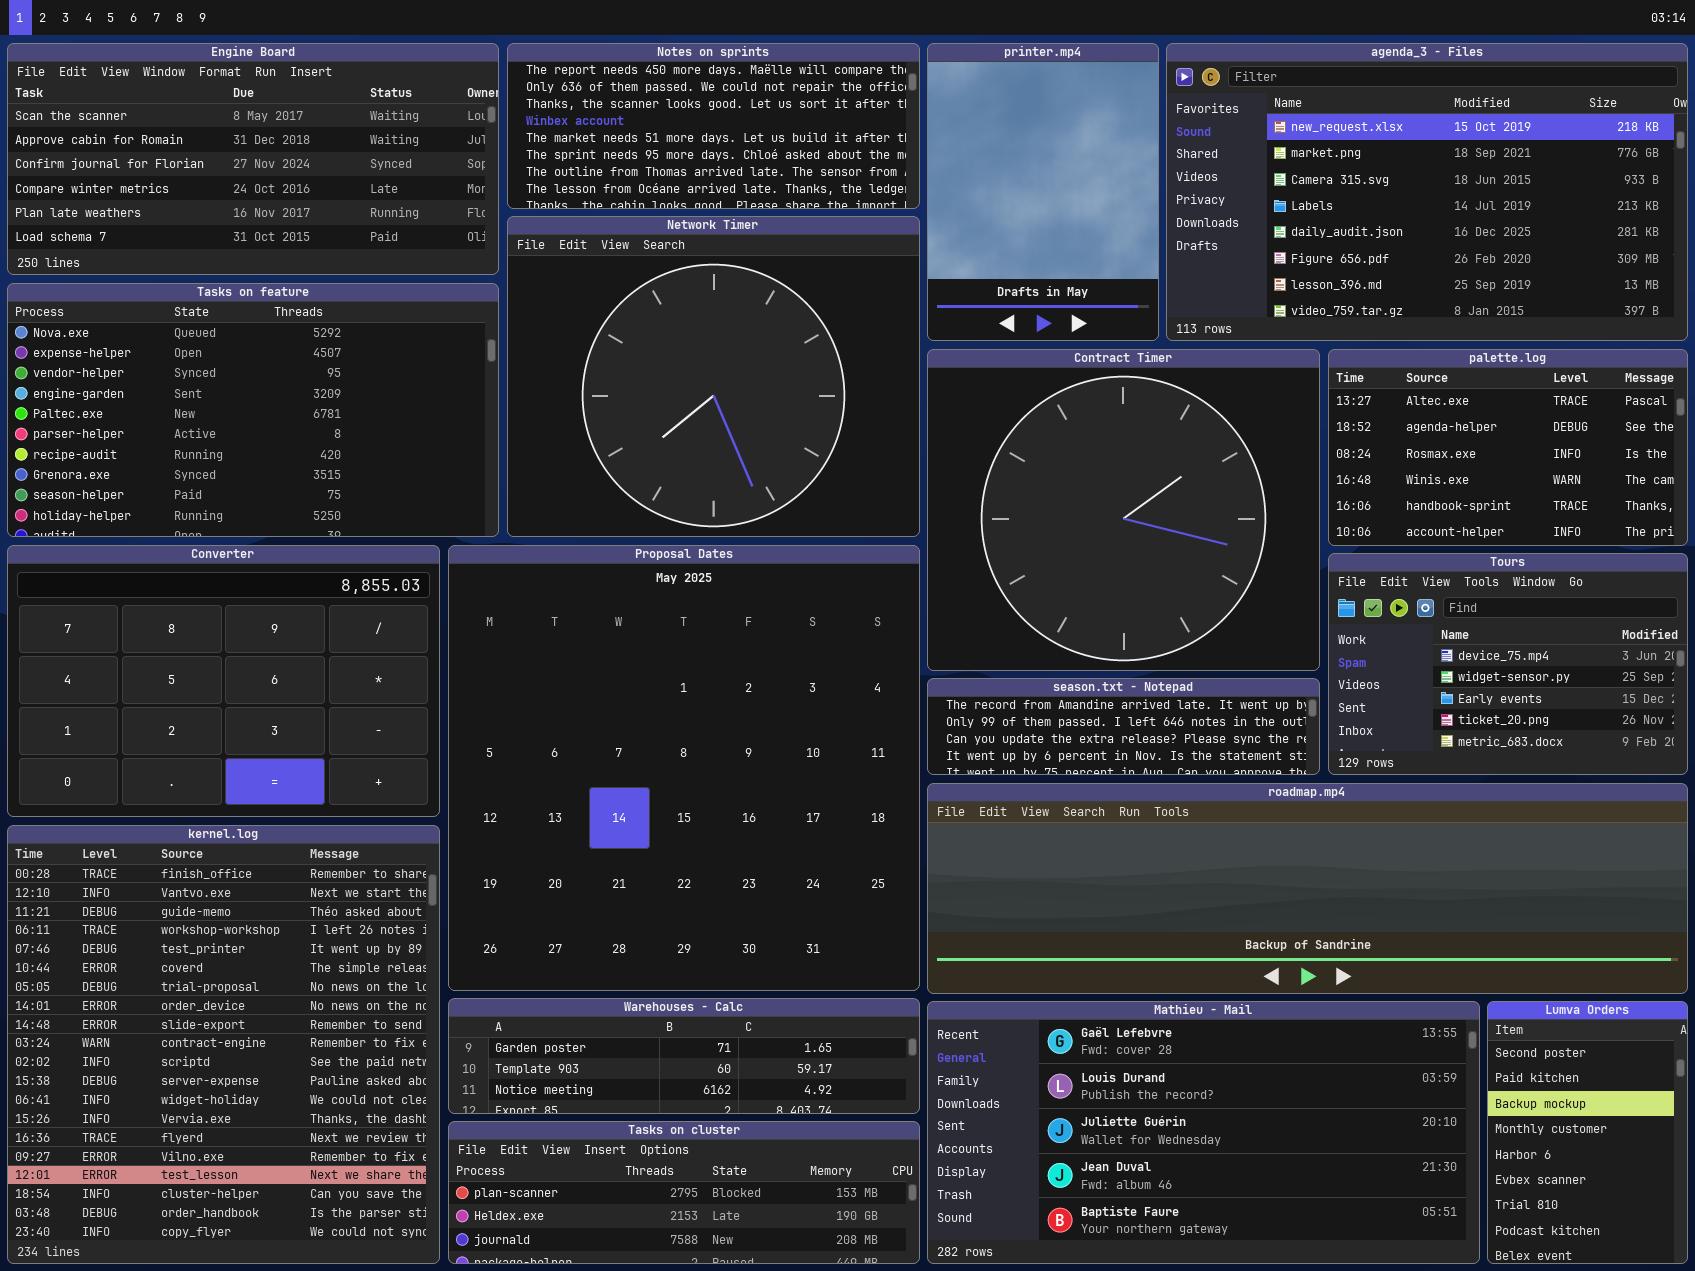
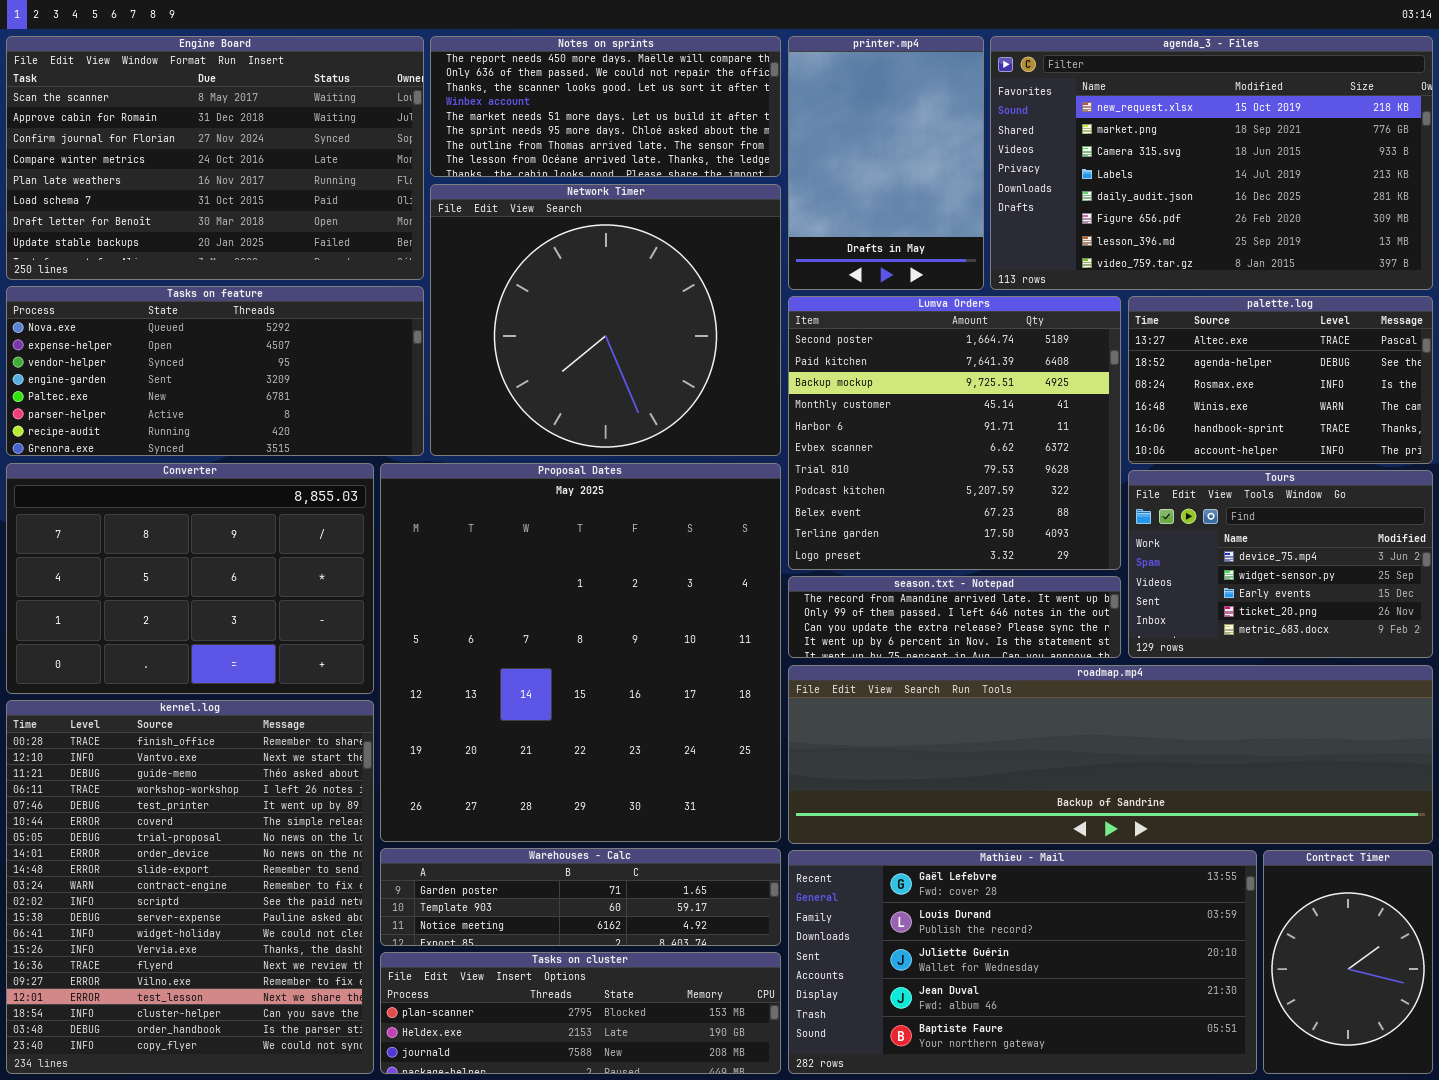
Engine Board: [7,43,499,275] -> [6,36,424,280], resized
Tasks on feature: [7,283,499,537] -> [6,286,424,456], resized
Contract Timer: [927,349,1320,671] -> [1263,850,1433,1074], moved, resized
Lumva Orders: [1487,1001,1688,1264] -> [788,296,1121,570], moved, resized

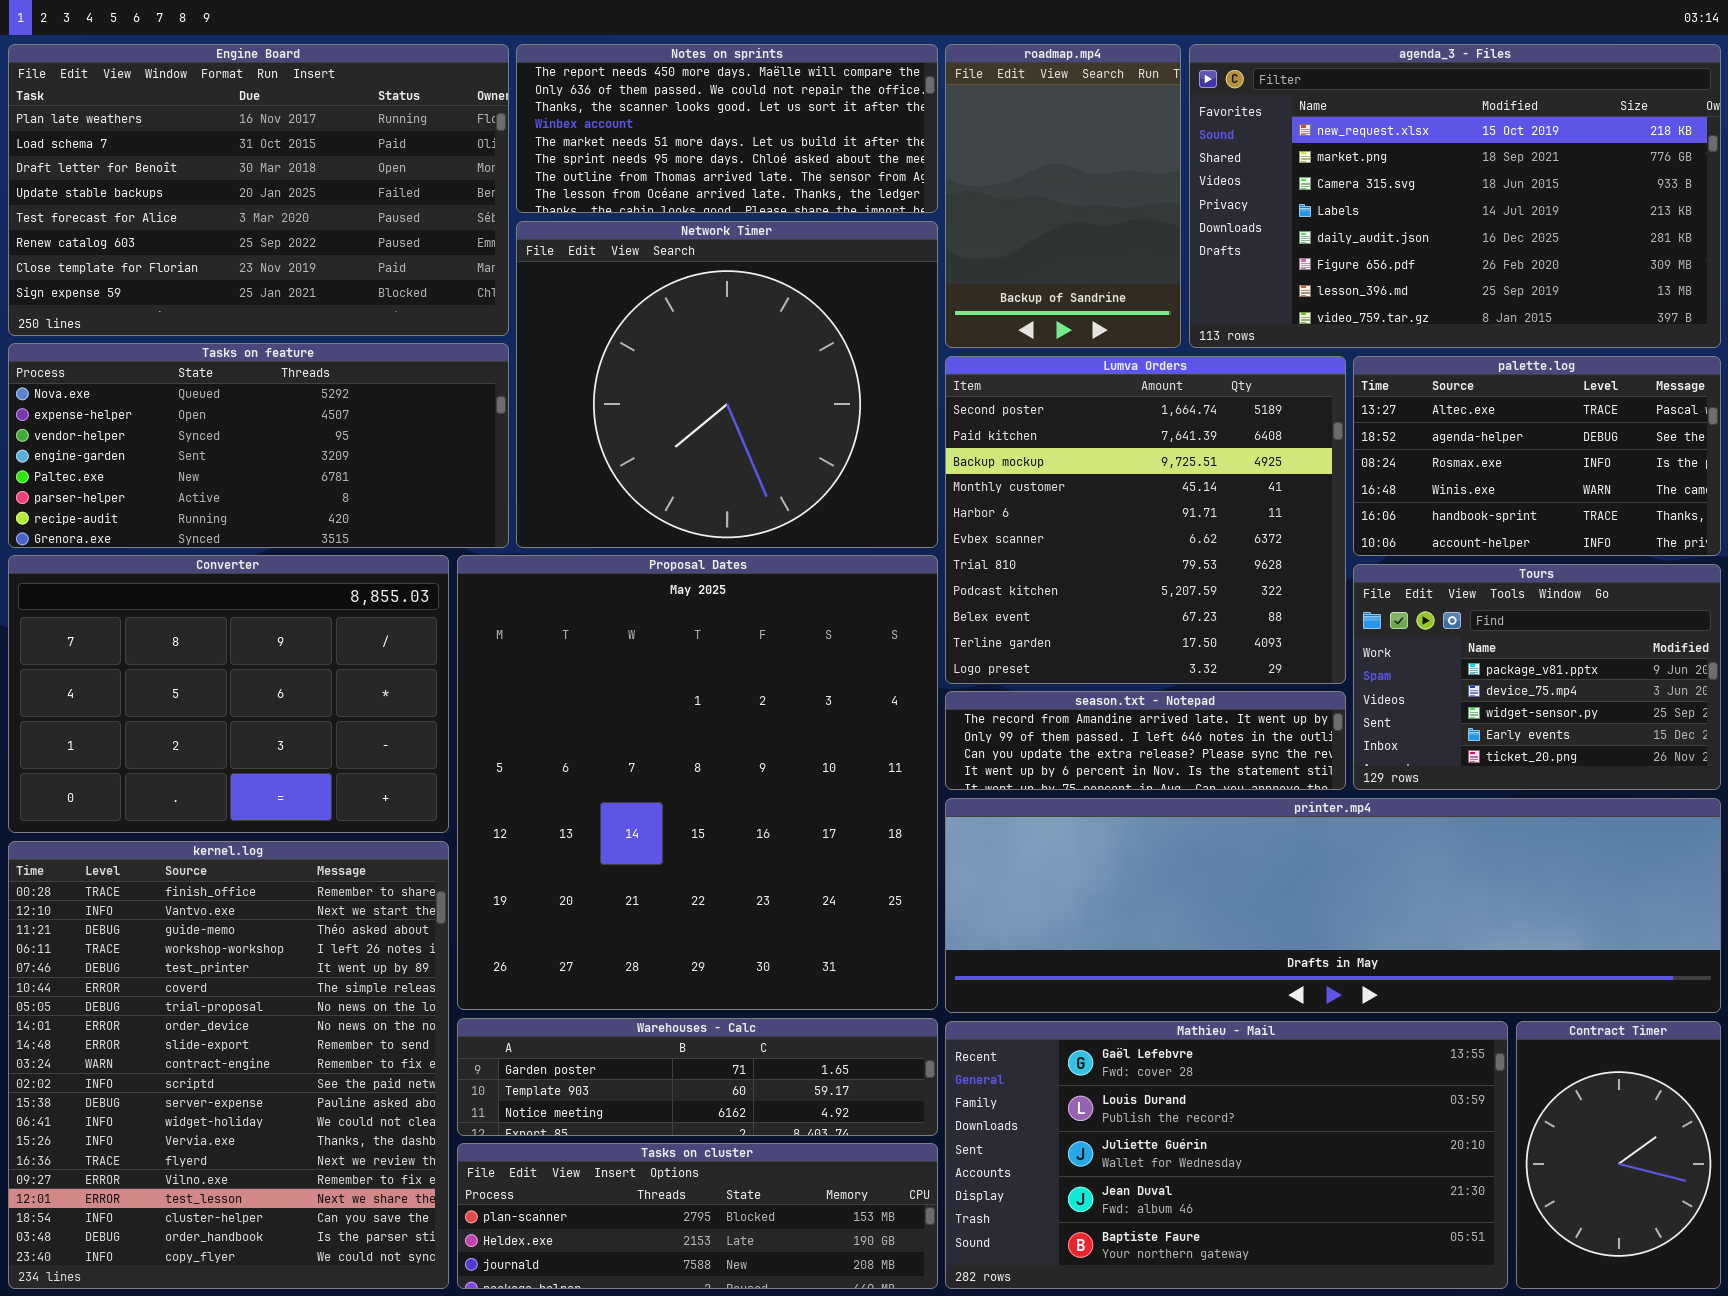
Engine Board: [6,36,424,280] -> [8,44,509,336], scrolled down 4 rows
printer.mp4: [788,36,984,290] -> [945,798,1721,1013], moved, resized
Tours: [1128,470,1433,658] -> [1353,564,1721,790], scrolled up 1 row
roadmap.mp4: [788,665,1433,844] -> [945,44,1181,348], moved, resized

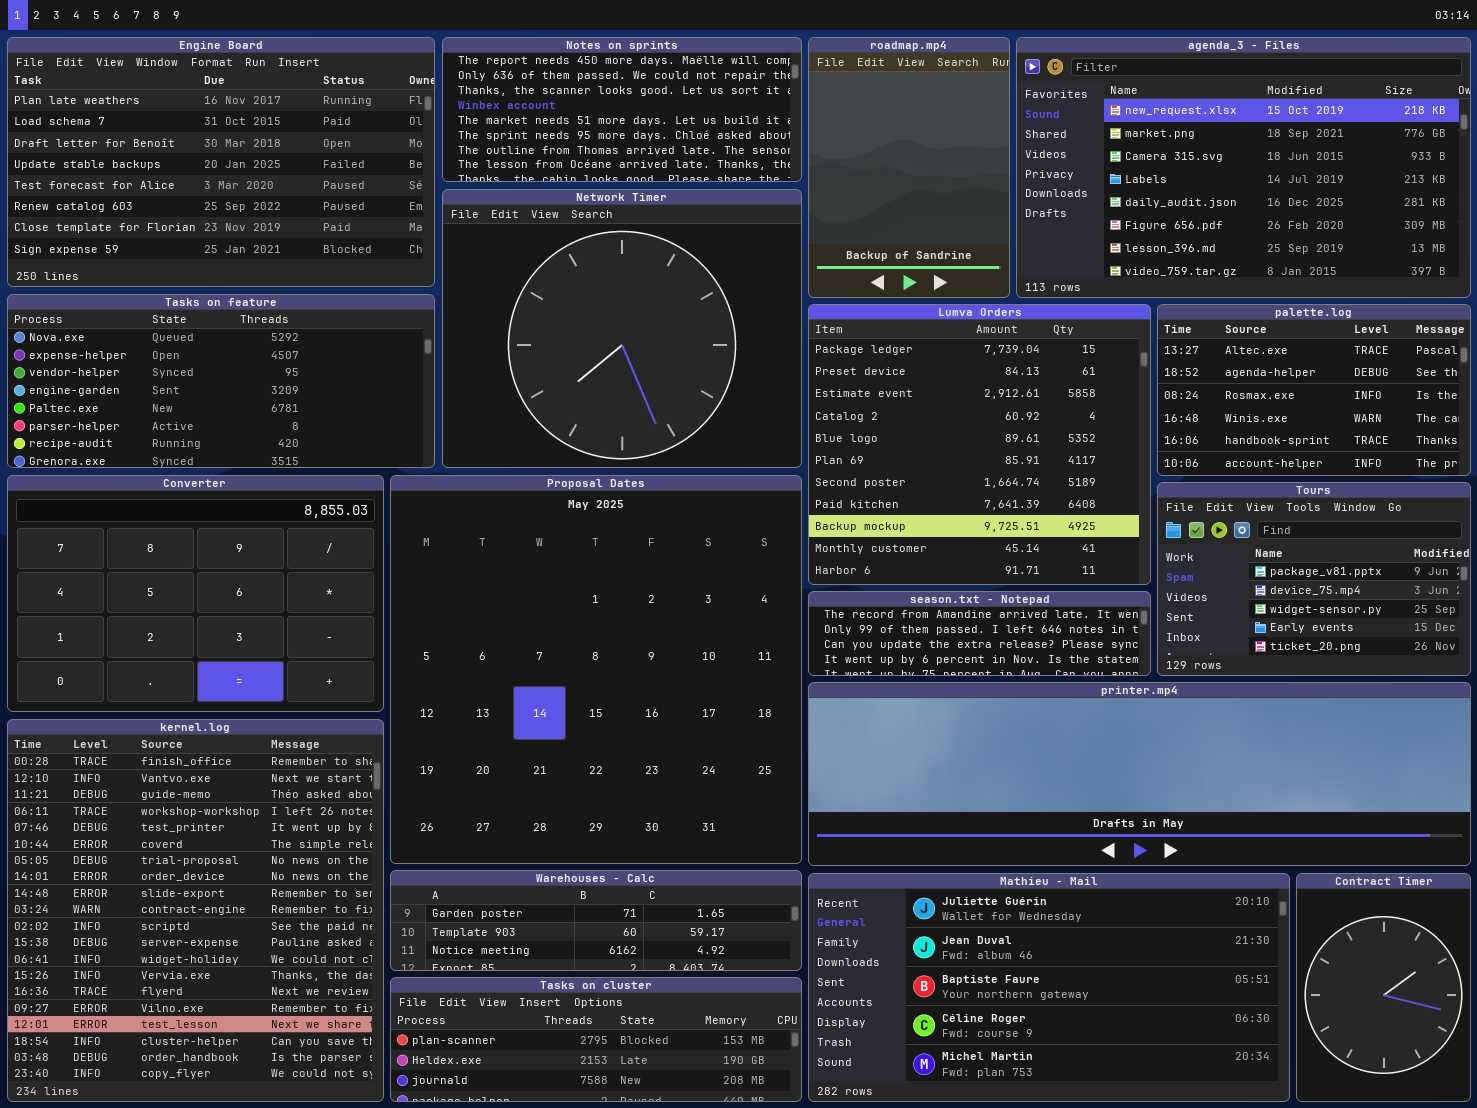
Lumva Orders: [945,356,1346,684] -> [808,304,1151,585], scrolled up 6 rows
Mathieu - Mail: [945,1021,1508,1289] -> [808,873,1290,1102], scrolled down 2 rows

